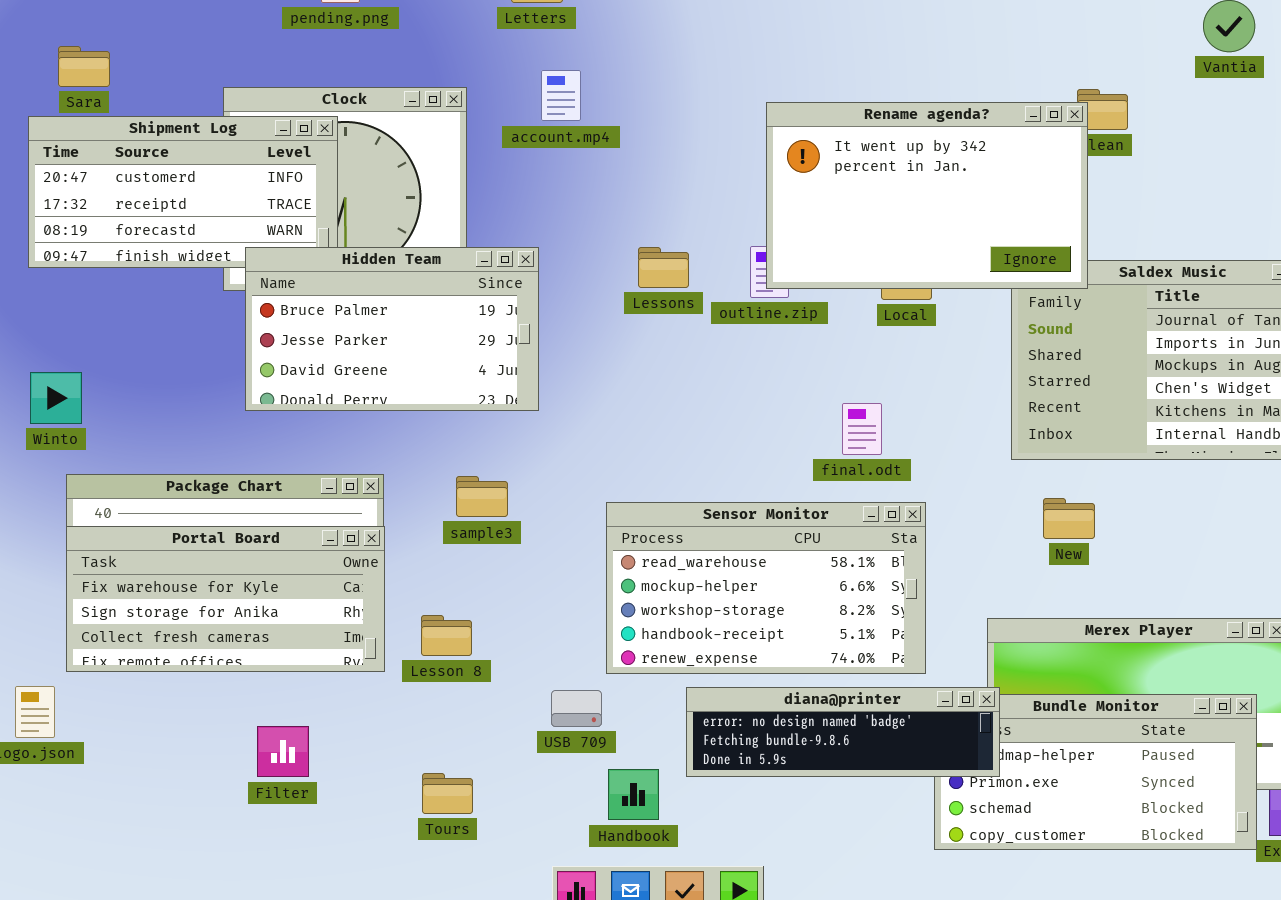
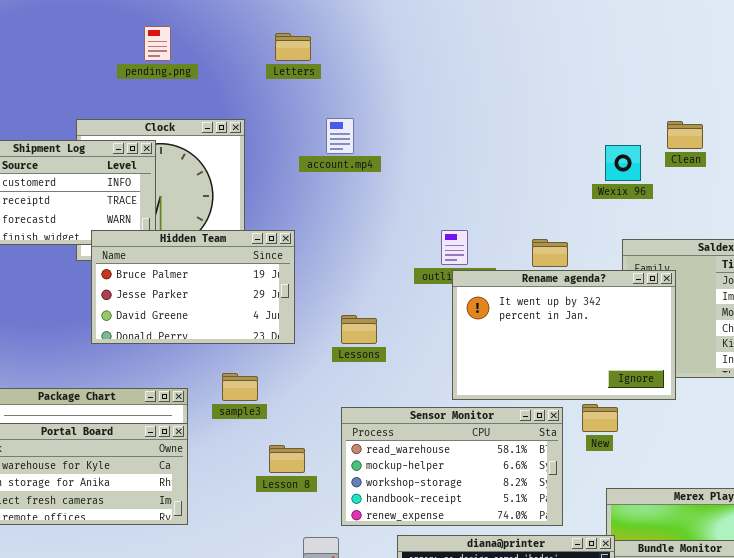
account.mp4: [541,70,581,121] -> [326,118,354,154], moved
Rename agenda?: [766,102,1088,289] -> [452,270,676,400], moved
Lessons: [638,247,689,288] -> [341,315,377,344], moved
sample3: [456,476,508,517] -> [222,373,258,401], moved
New: [1043,498,1095,539] -> [582,404,618,432], moved
Lesson 8: [421,615,472,656] -> [269,445,305,473], moved

